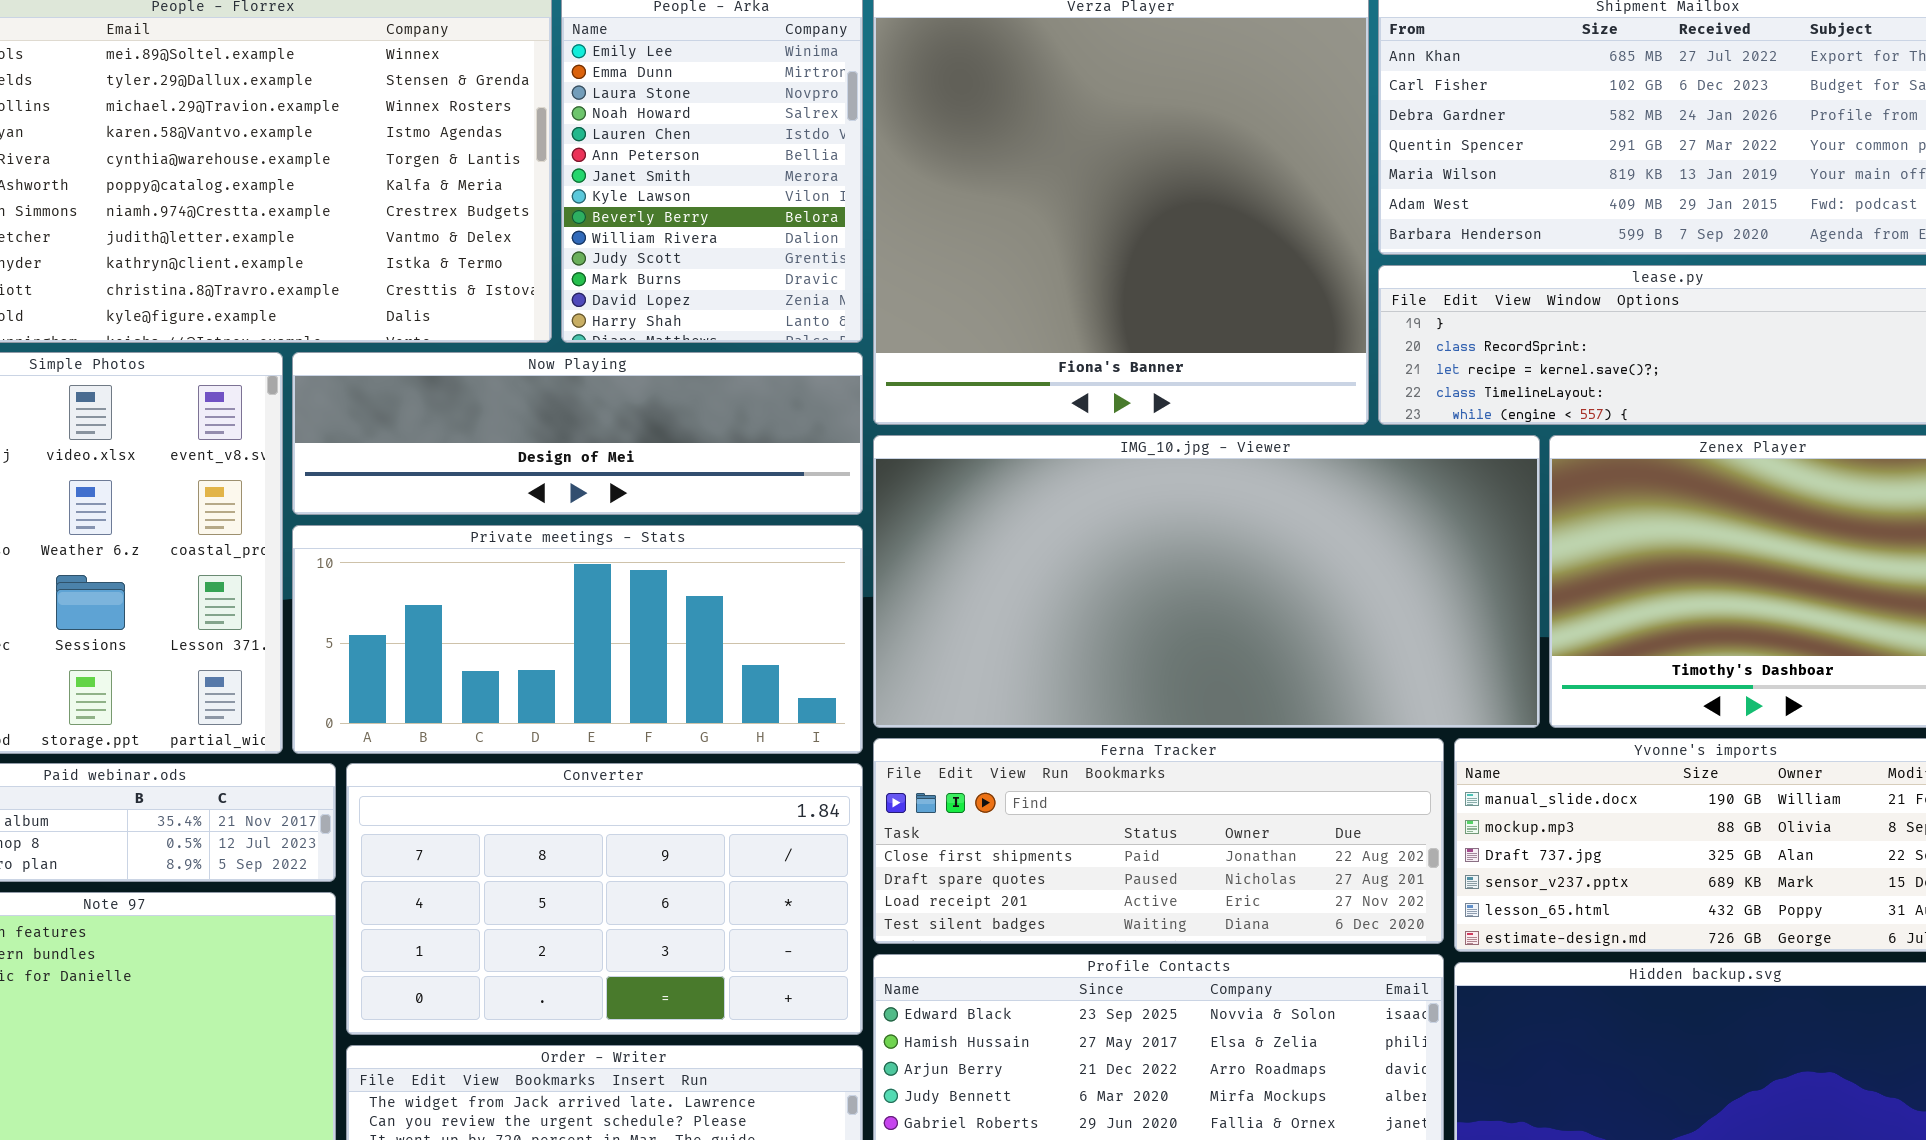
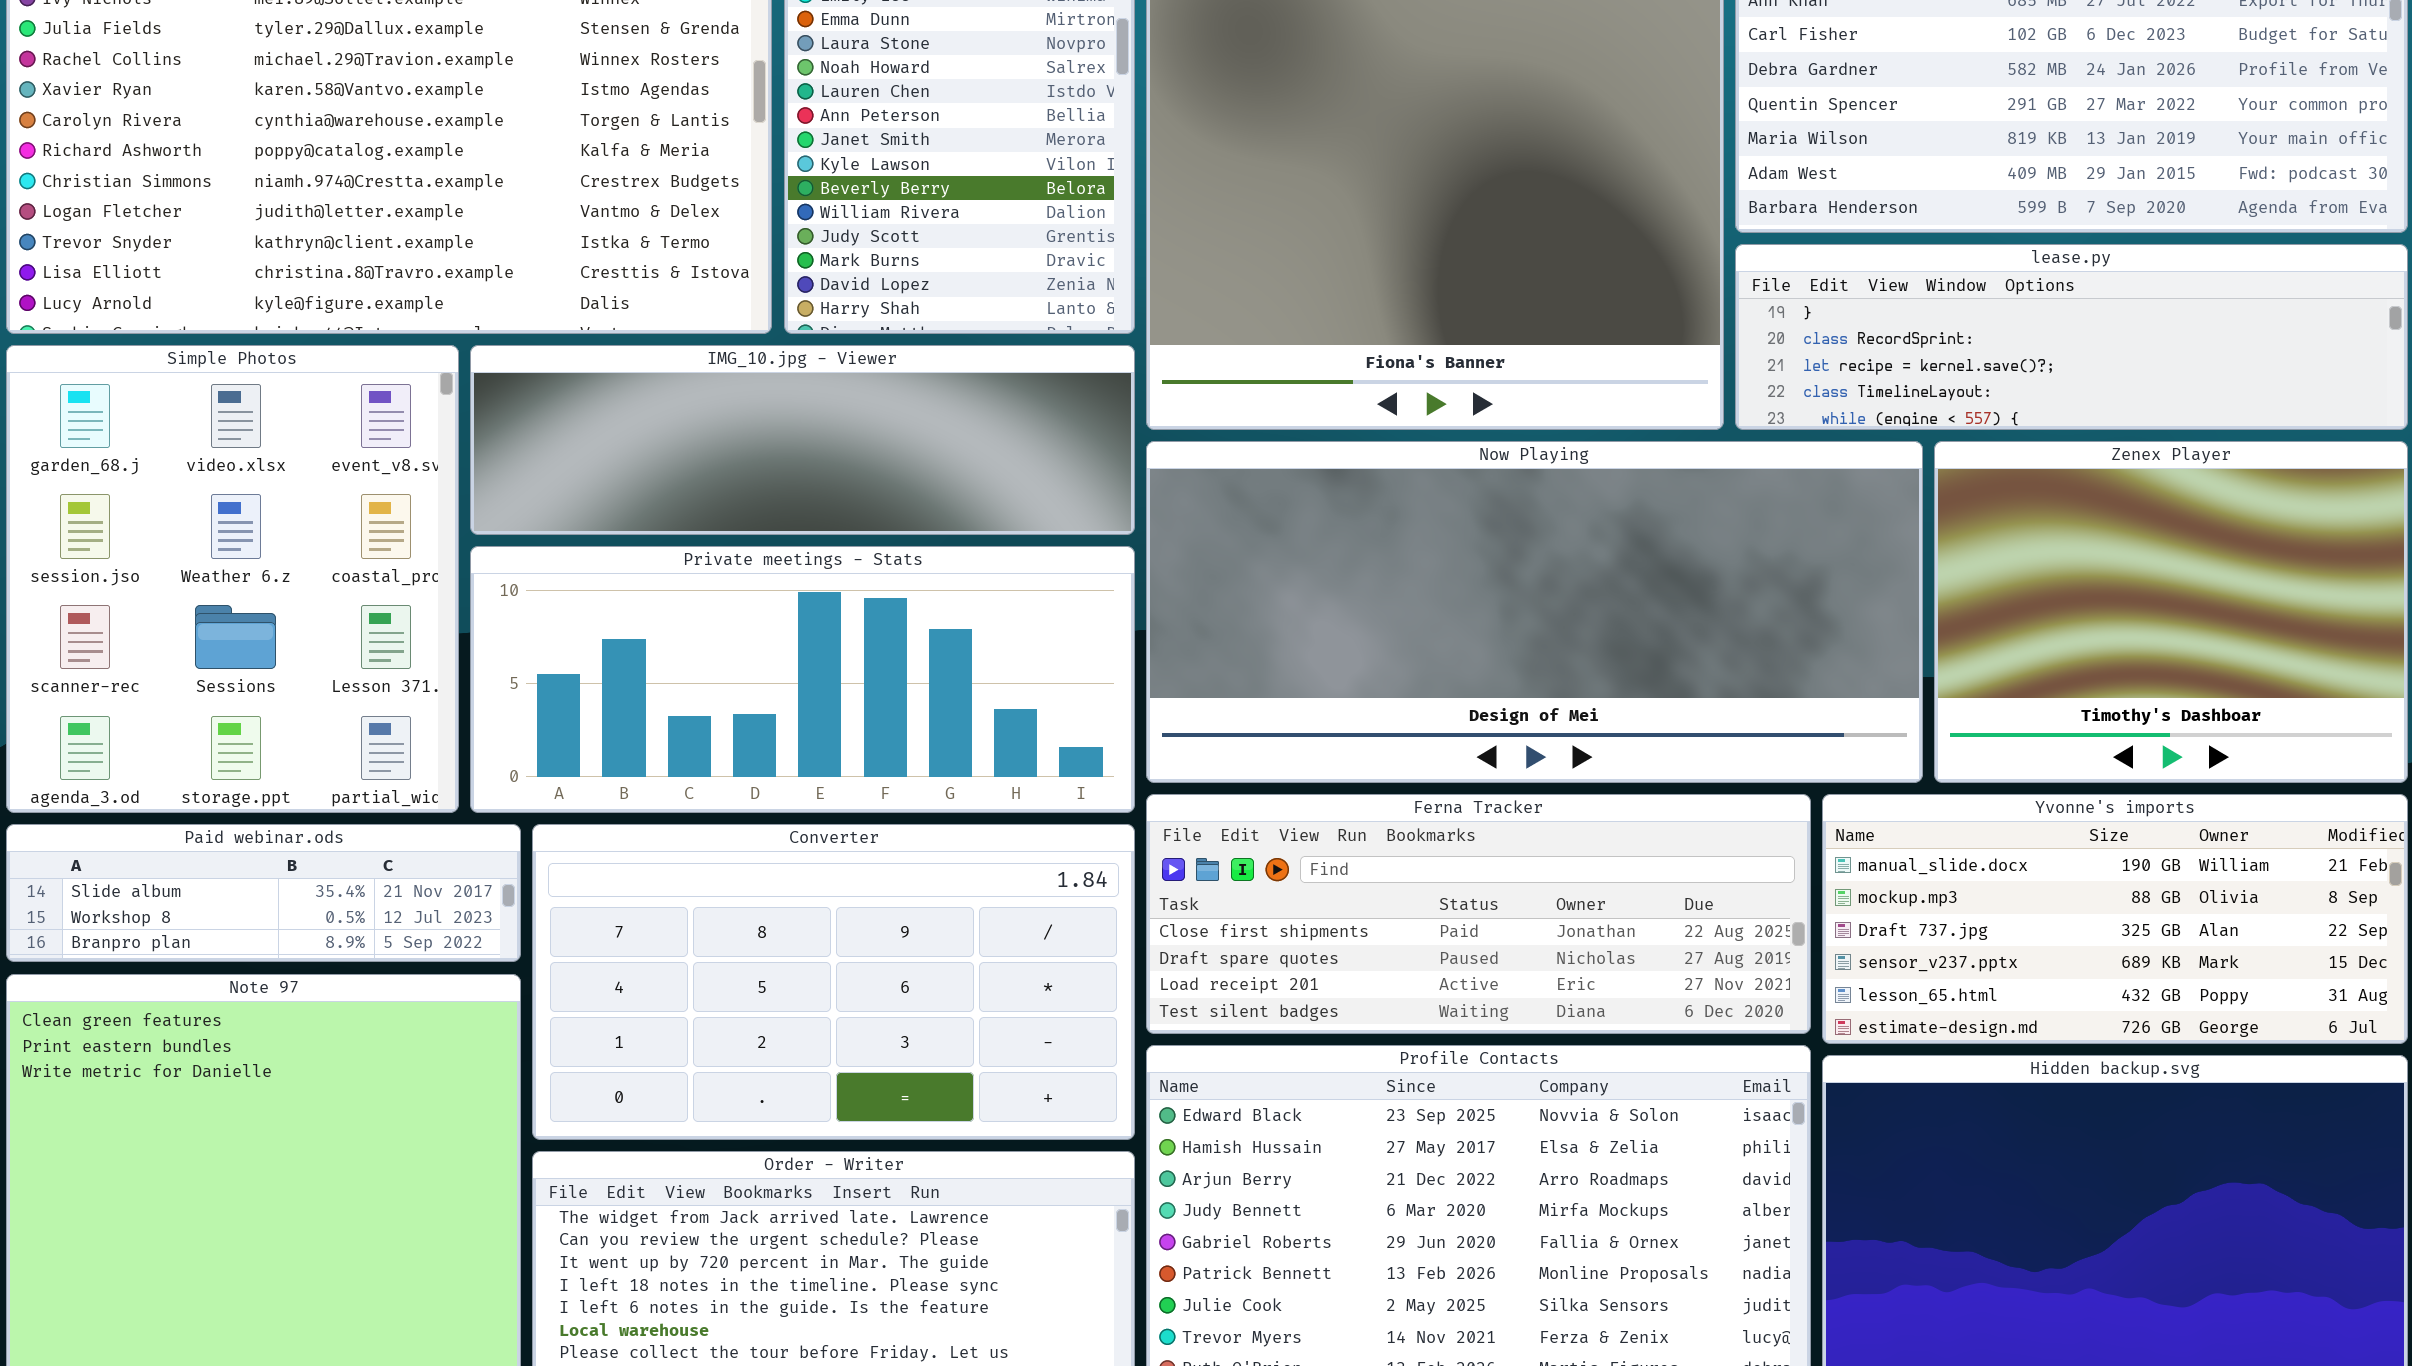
Now Playing: [292,352,863,515] -> [1146,441,1923,783], moved, resized
IMG_10.jpg - Viewer: [873,435,1540,728] -> [470,345,1135,535], moved, resized

